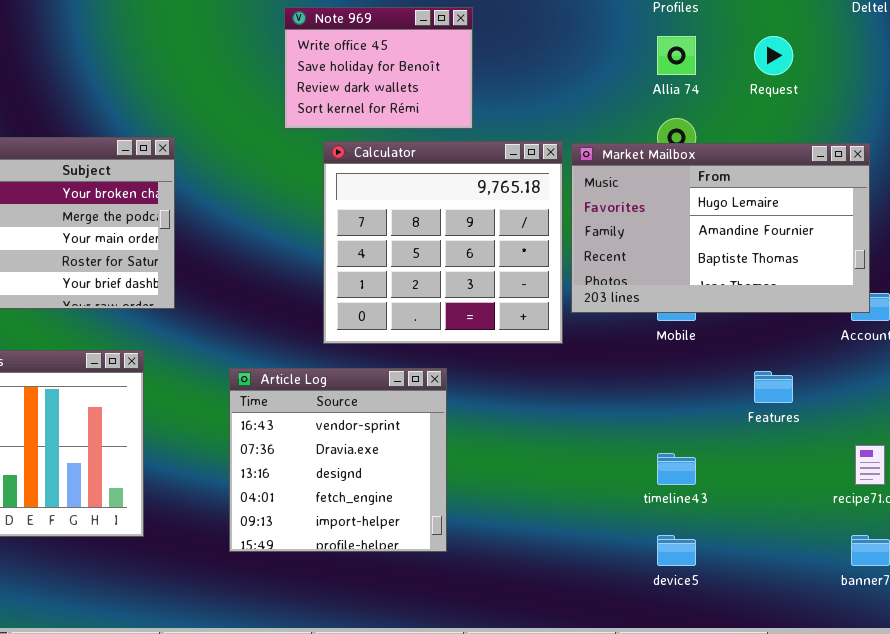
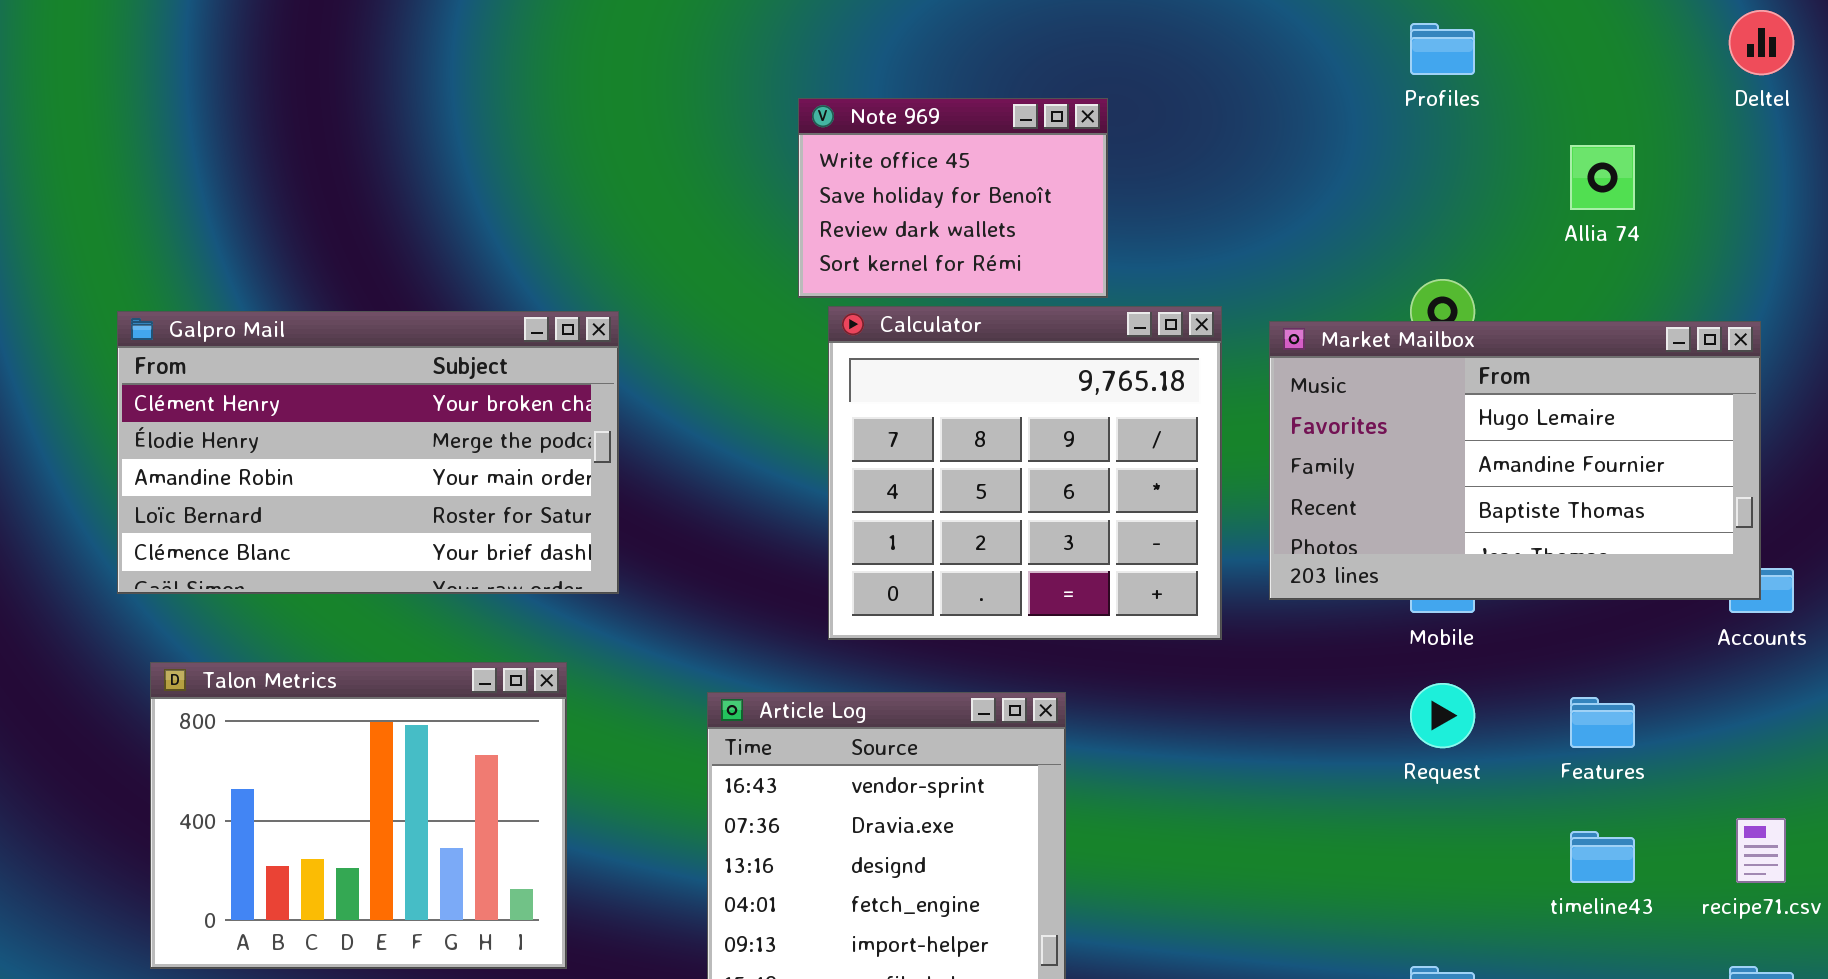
Allia 74: [657,36,696,75] -> [1570,145,1635,210], moved
Request: [754,36,793,75] -> [1410,683,1475,748], moved
Calculator: [323,141,563,344] -> [828,306,1222,640], moved
timeline43: [657,453,696,485] -> [1570,831,1635,883], moved

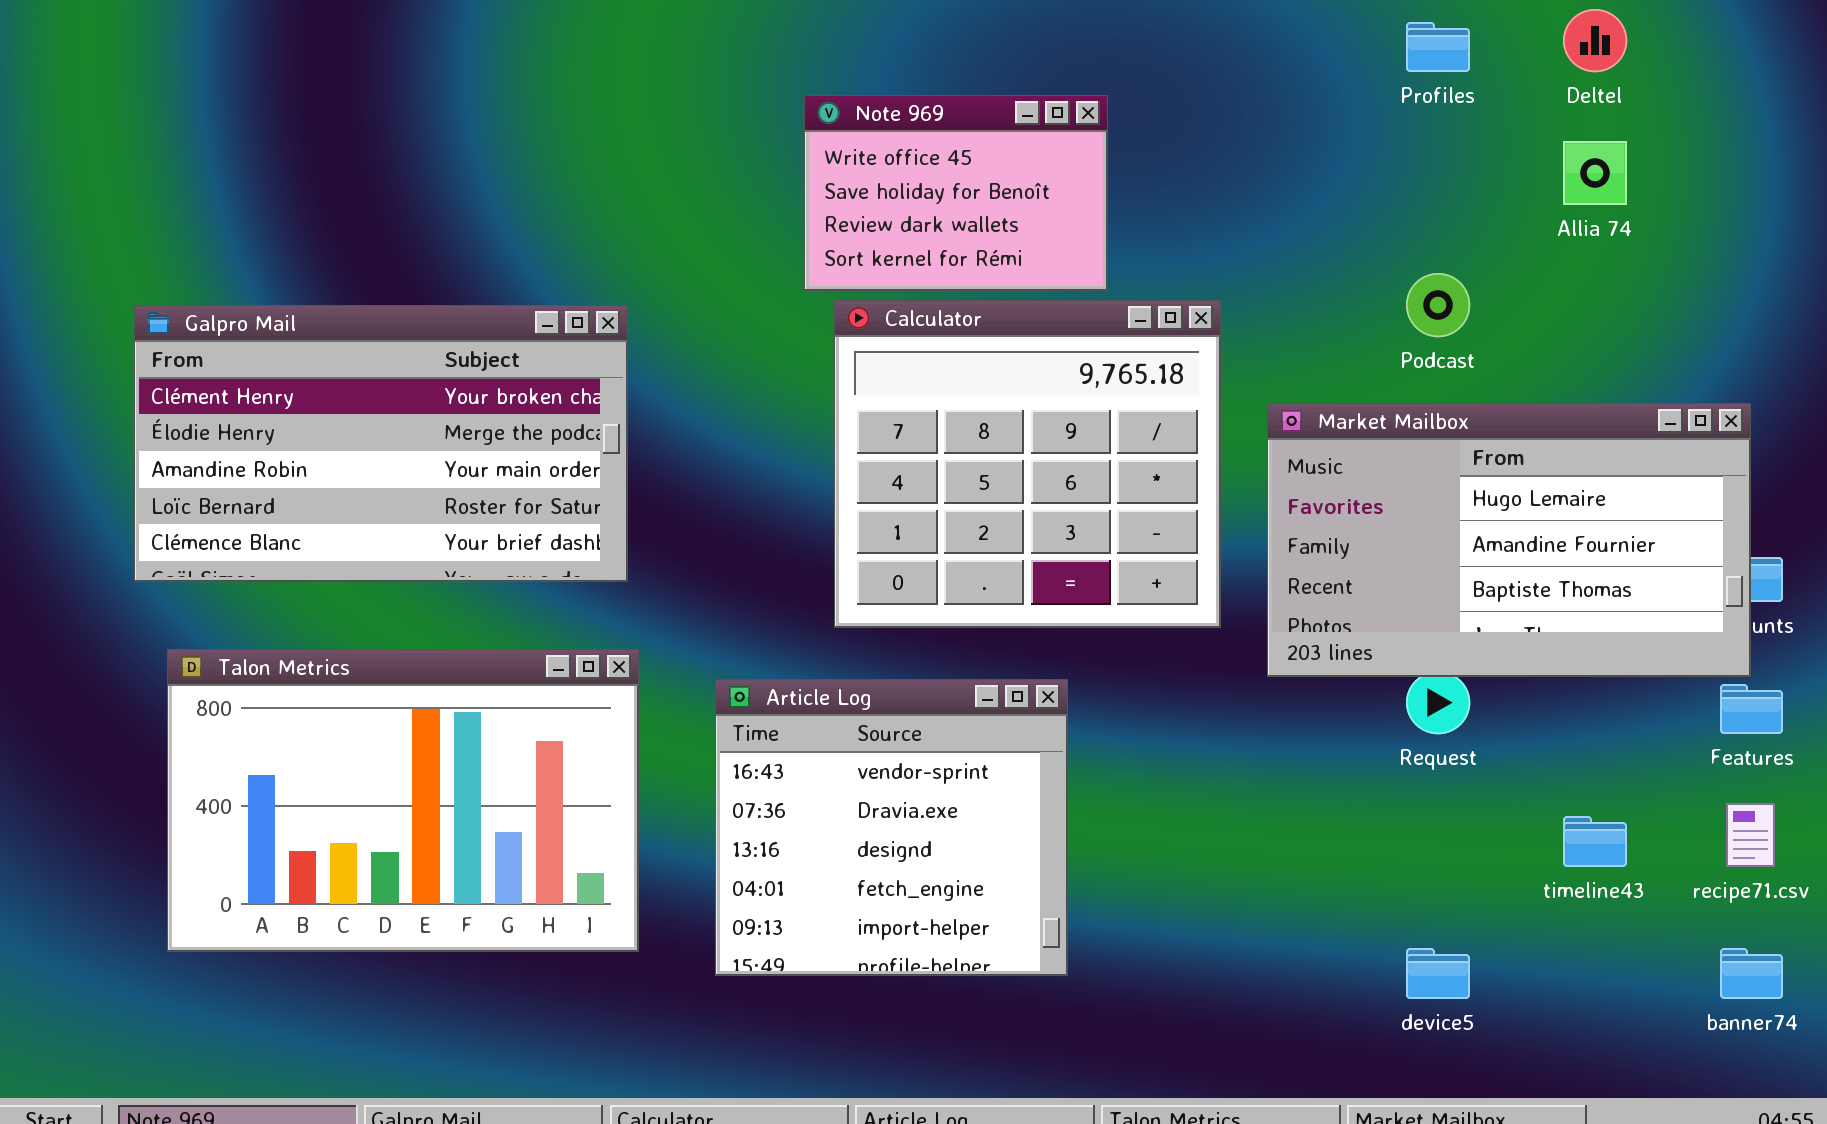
Deltel: [1729,10,1794,75] -> [1563,9,1627,72], moved
Market Mailbox: [1269,321,1761,600] -> [1267,403,1751,677], moved
Talon Metrics: [150,662,567,969] -> [167,649,639,952], resized
Features: [1570,697,1635,748] -> [1720,684,1783,734], moved

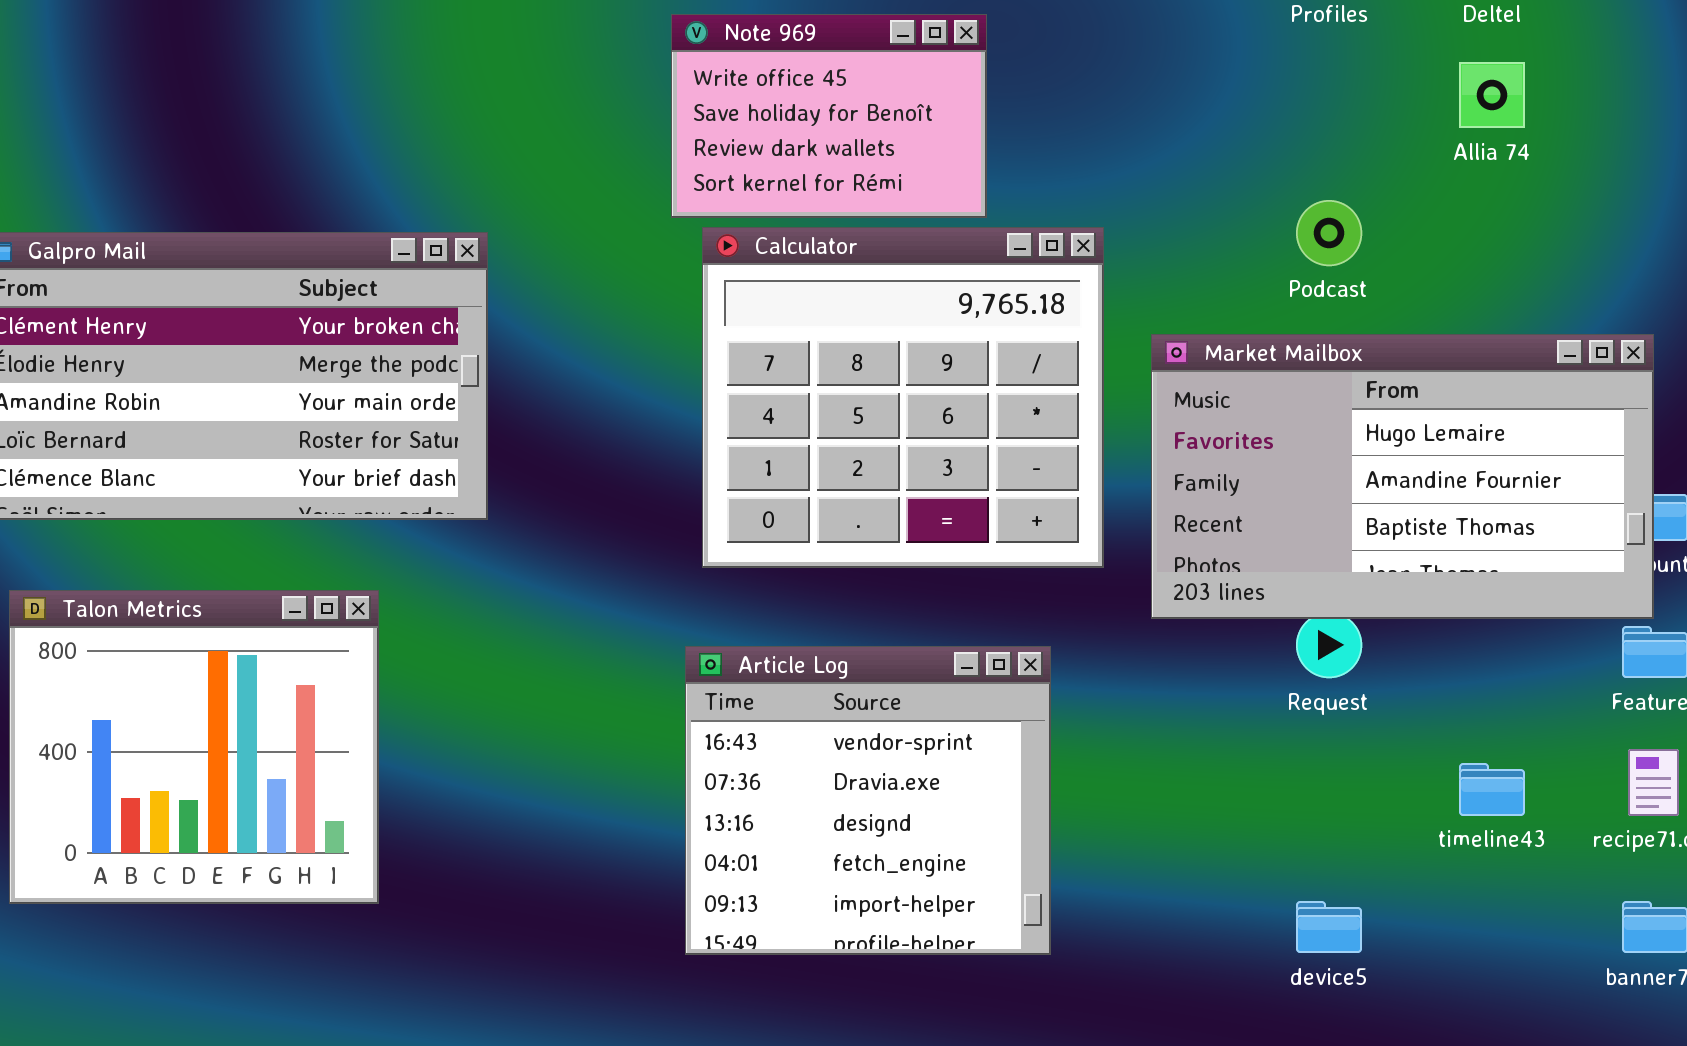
Talon Metrics: [167,649,639,952] -> [9,590,379,904], resized
Article Log: [715,679,1068,976] -> [685,646,1051,955], moved

